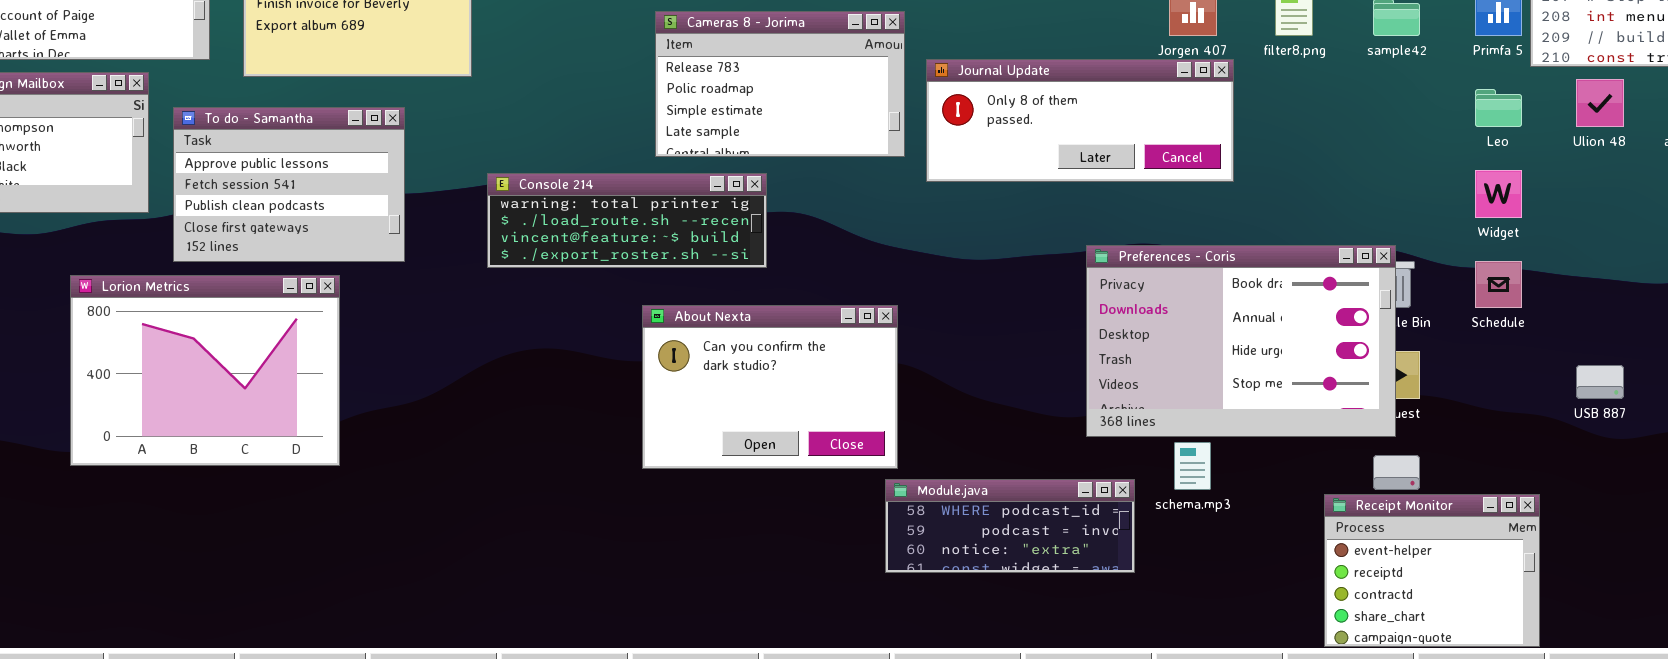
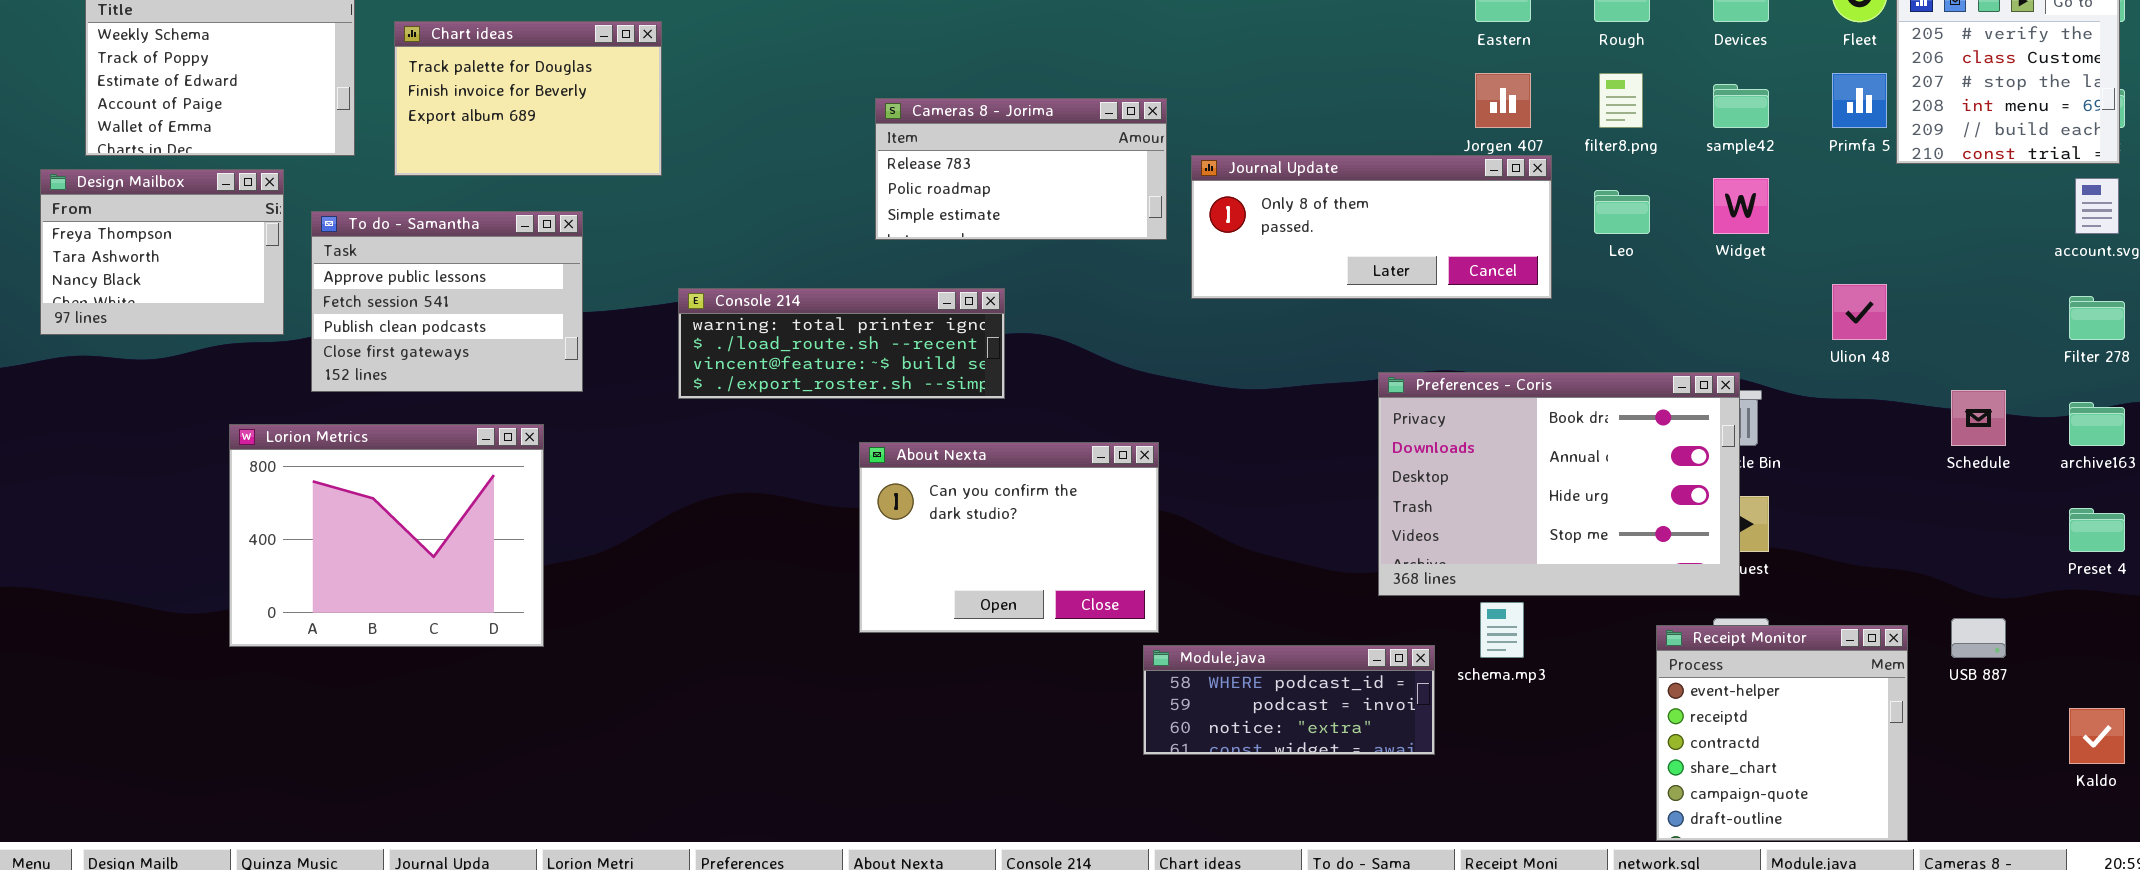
Cameras 8 - Jorima: [655,11,905,157] -> [875,98,1167,240], resized
Ulion 48: [1576,79,1624,127] -> [1832,284,1887,340], moved
Leo: [1475,89,1522,127] -> [1594,190,1650,234], moved
Widget: [1475,170,1522,218] -> [1713,178,1769,234], moved
Schedule: [1475,261,1522,308] -> [1951,390,2006,446], moved
Lorion Metrics: [70,275,340,466] -> [229,424,544,647], moved
USB 887: [1576,365,1624,399] -> [1951,618,2006,658], moved
Receipt Monitor: [1324,494,1540,647] -> [1656,625,1908,841], resized

